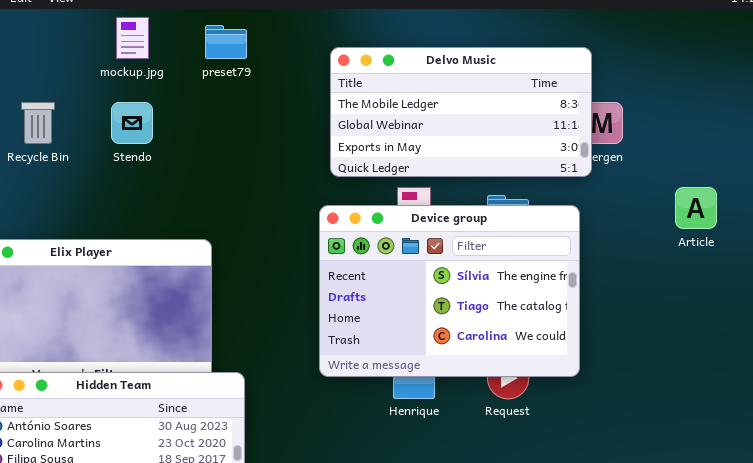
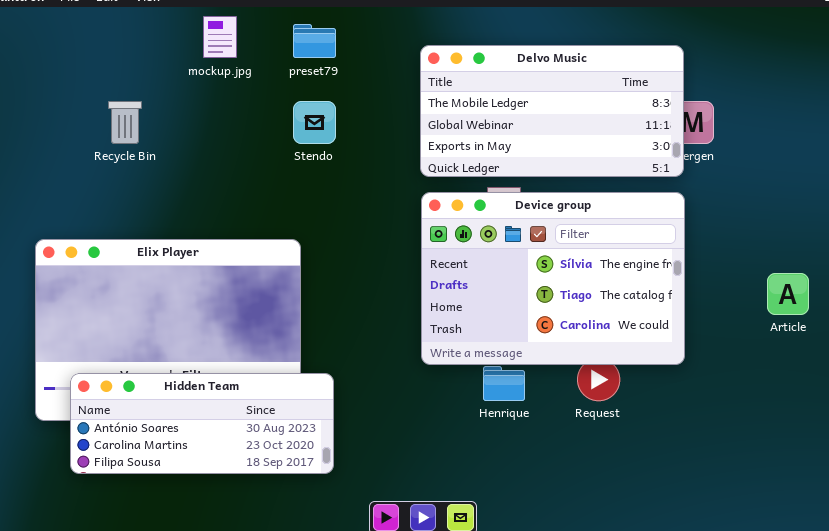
Stendo: [111,102,153,144] -> [293,101,336,144], moved
Article: [675,187,717,229] -> [767,273,809,315], moved
Device group: [319,205,580,377] -> [421,192,685,365], moved

